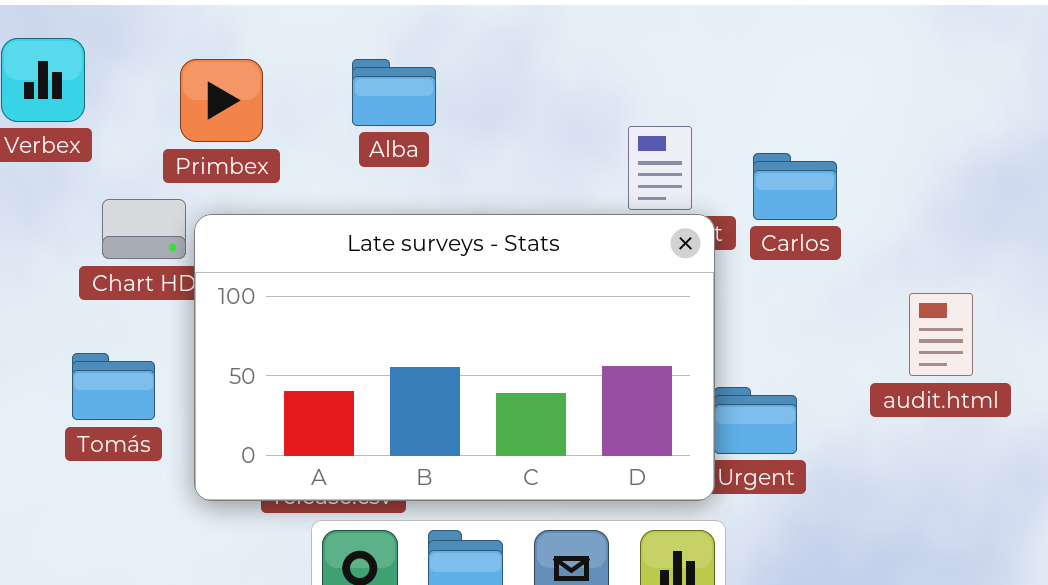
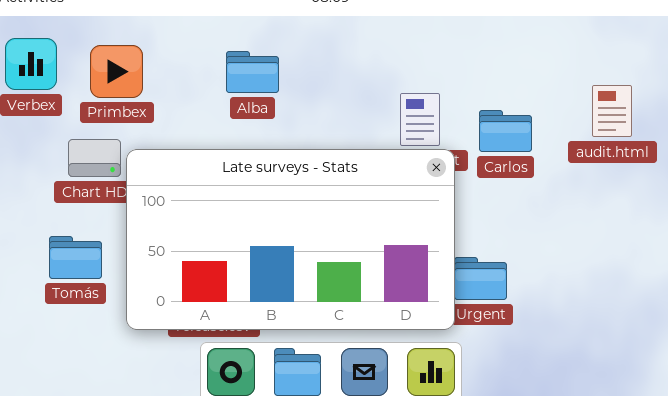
Primbex: [180,59,263,142] -> [90,45,143,98], moved
audit.html: [909,293,973,376] -> [592,85,632,137], moved

